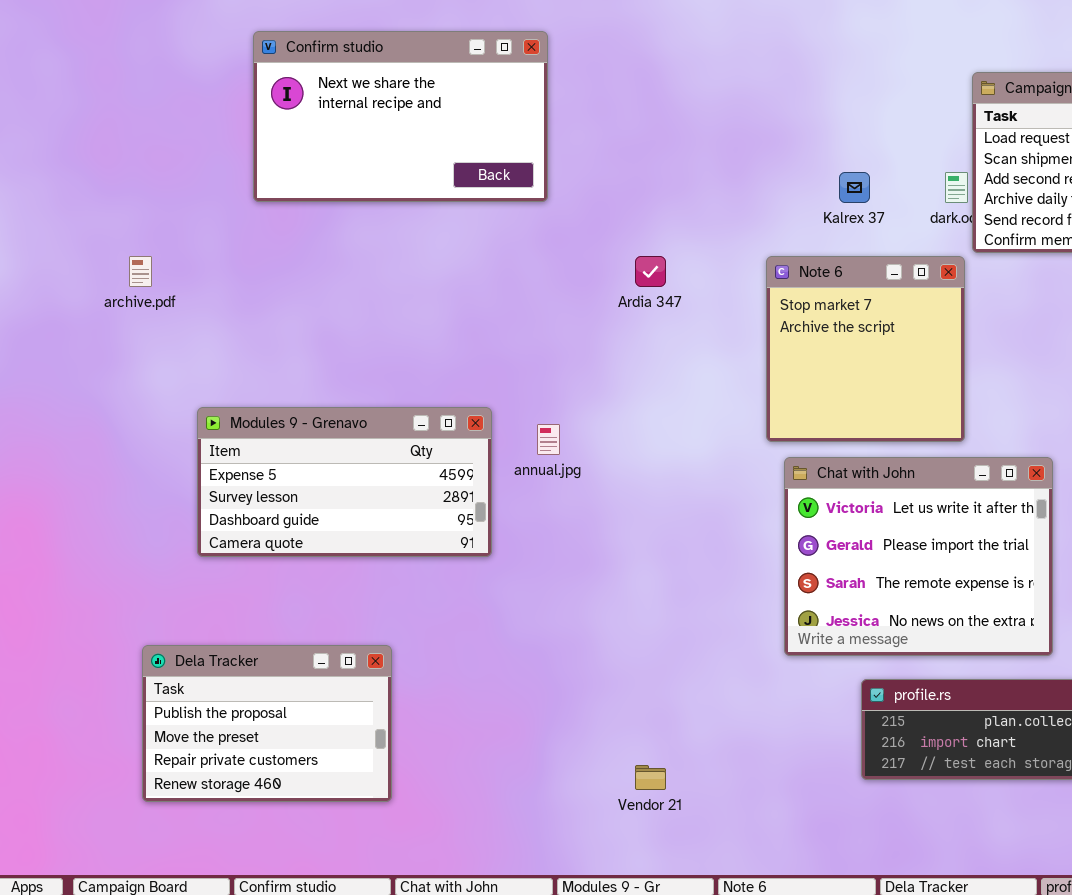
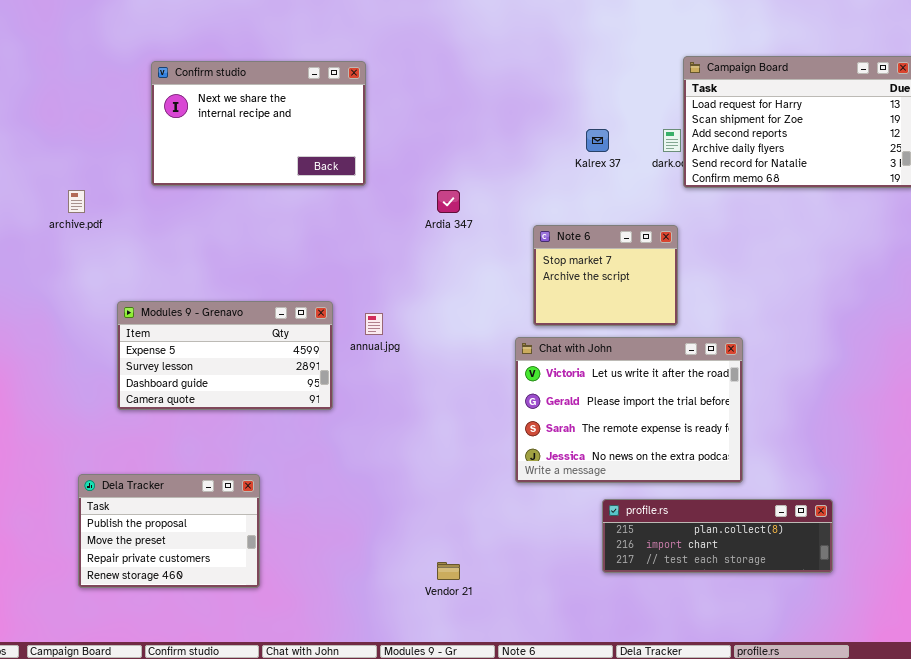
Confirm studio: [253,31,548,202] -> [151,61,366,186], moved
Note 6: [766,256,965,442] -> [533,225,678,326], resized
Chat with John: [784,457,1053,656] -> [515,337,743,483], resized

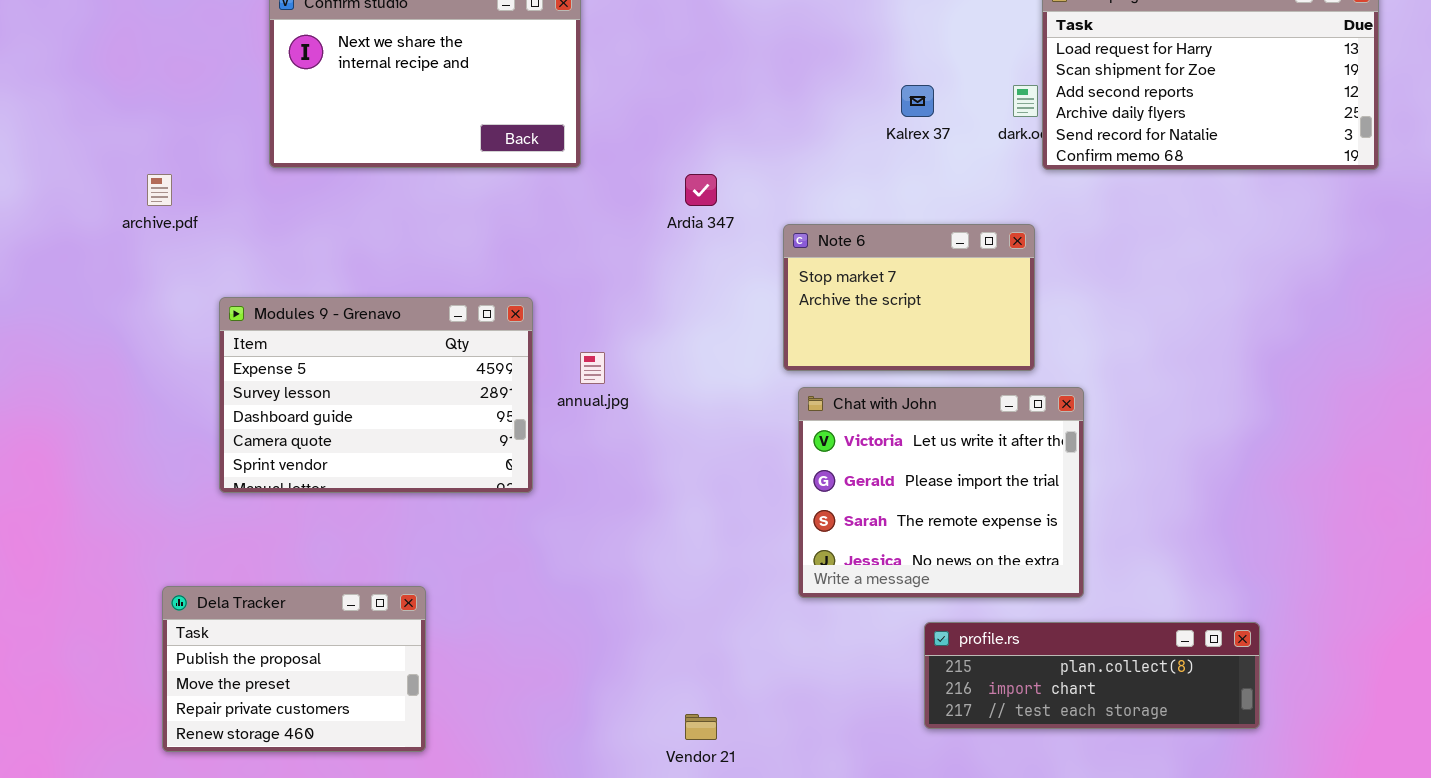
Note 6: [533,225,678,326] -> [783,224,1035,371], resized
Modules 9 - Grenavo: [117,301,333,410] -> [219,297,533,493], resized
Chat with John: [515,337,743,483] -> [798,387,1084,598], resized

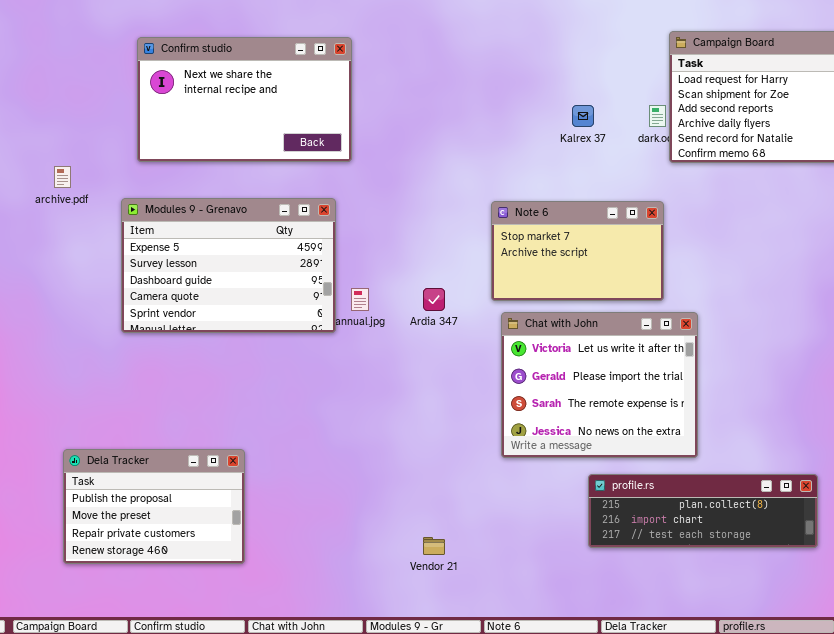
Ardia 347: [685,174,717,206] -> [423,288,445,311], moved
Modules 9 - Grenavo: [219,297,533,493] -> [121,198,336,333], moved

